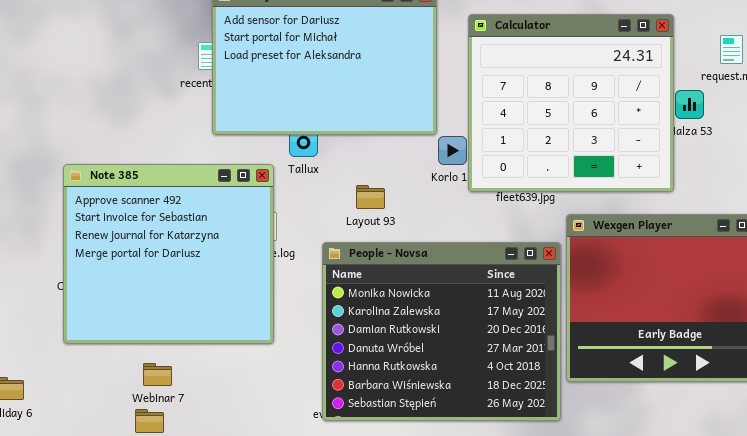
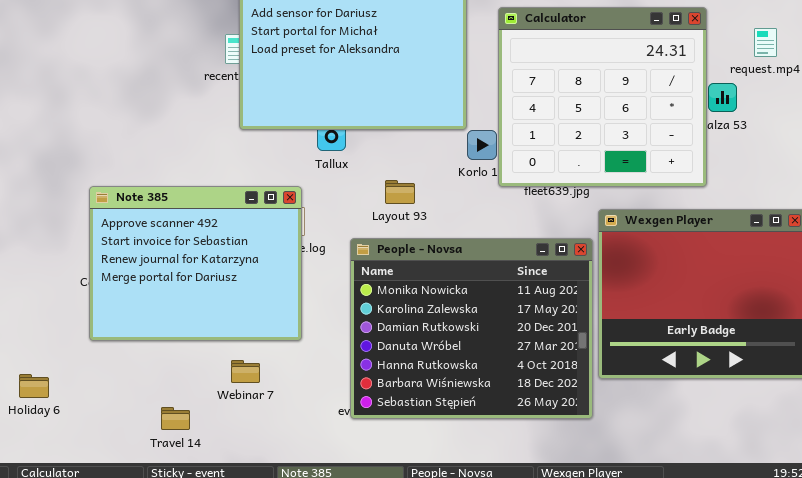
Note 385: [63,164,274,344] -> [89,186,302,341], resized
Webinar 7: [143,363,172,386] -> [231,360,260,383], moved

